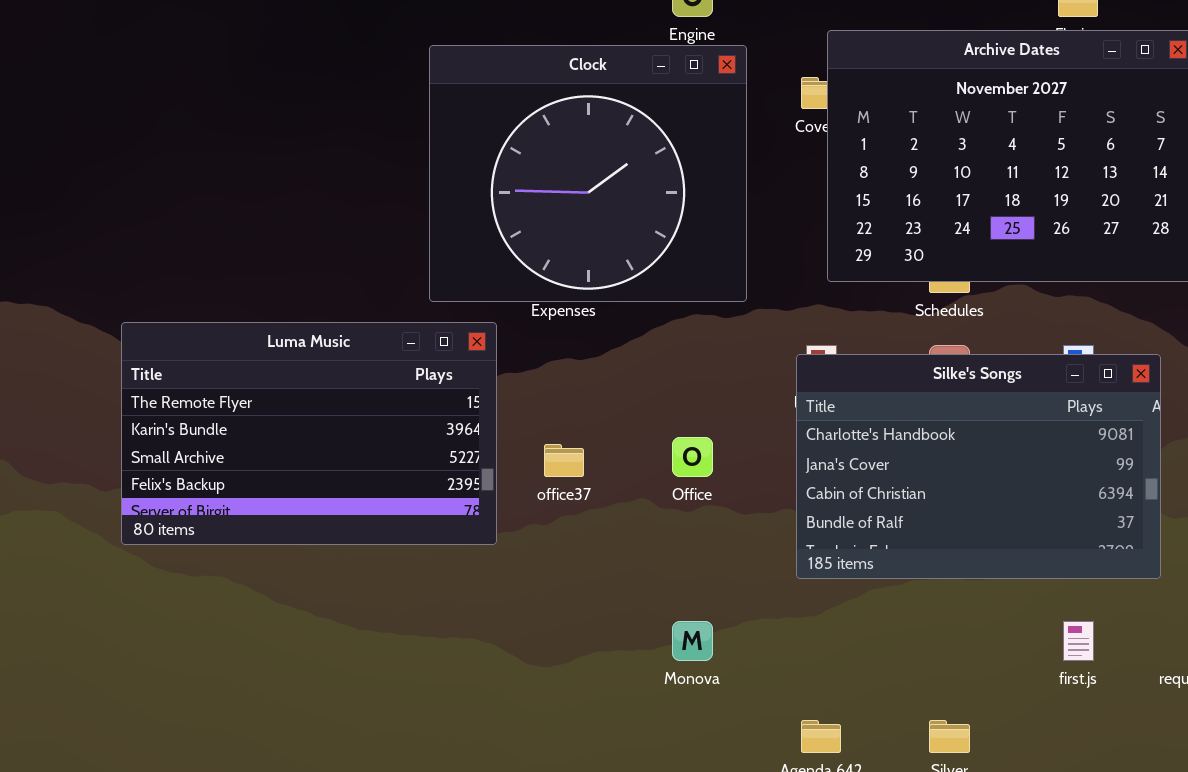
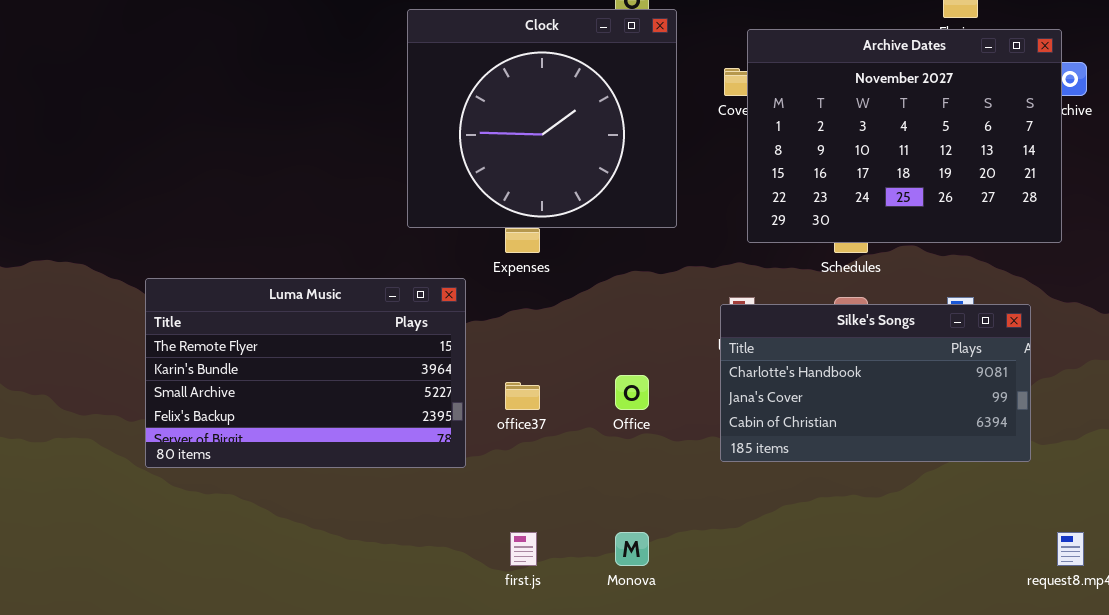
Clock: [429,45,747,302] -> [407,9,677,228], moved
Silke's Songs: [796,354,1161,579] -> [720,304,1031,462], resized
first.js: [1063,621,1094,661] -> [510,532,537,566], moved

